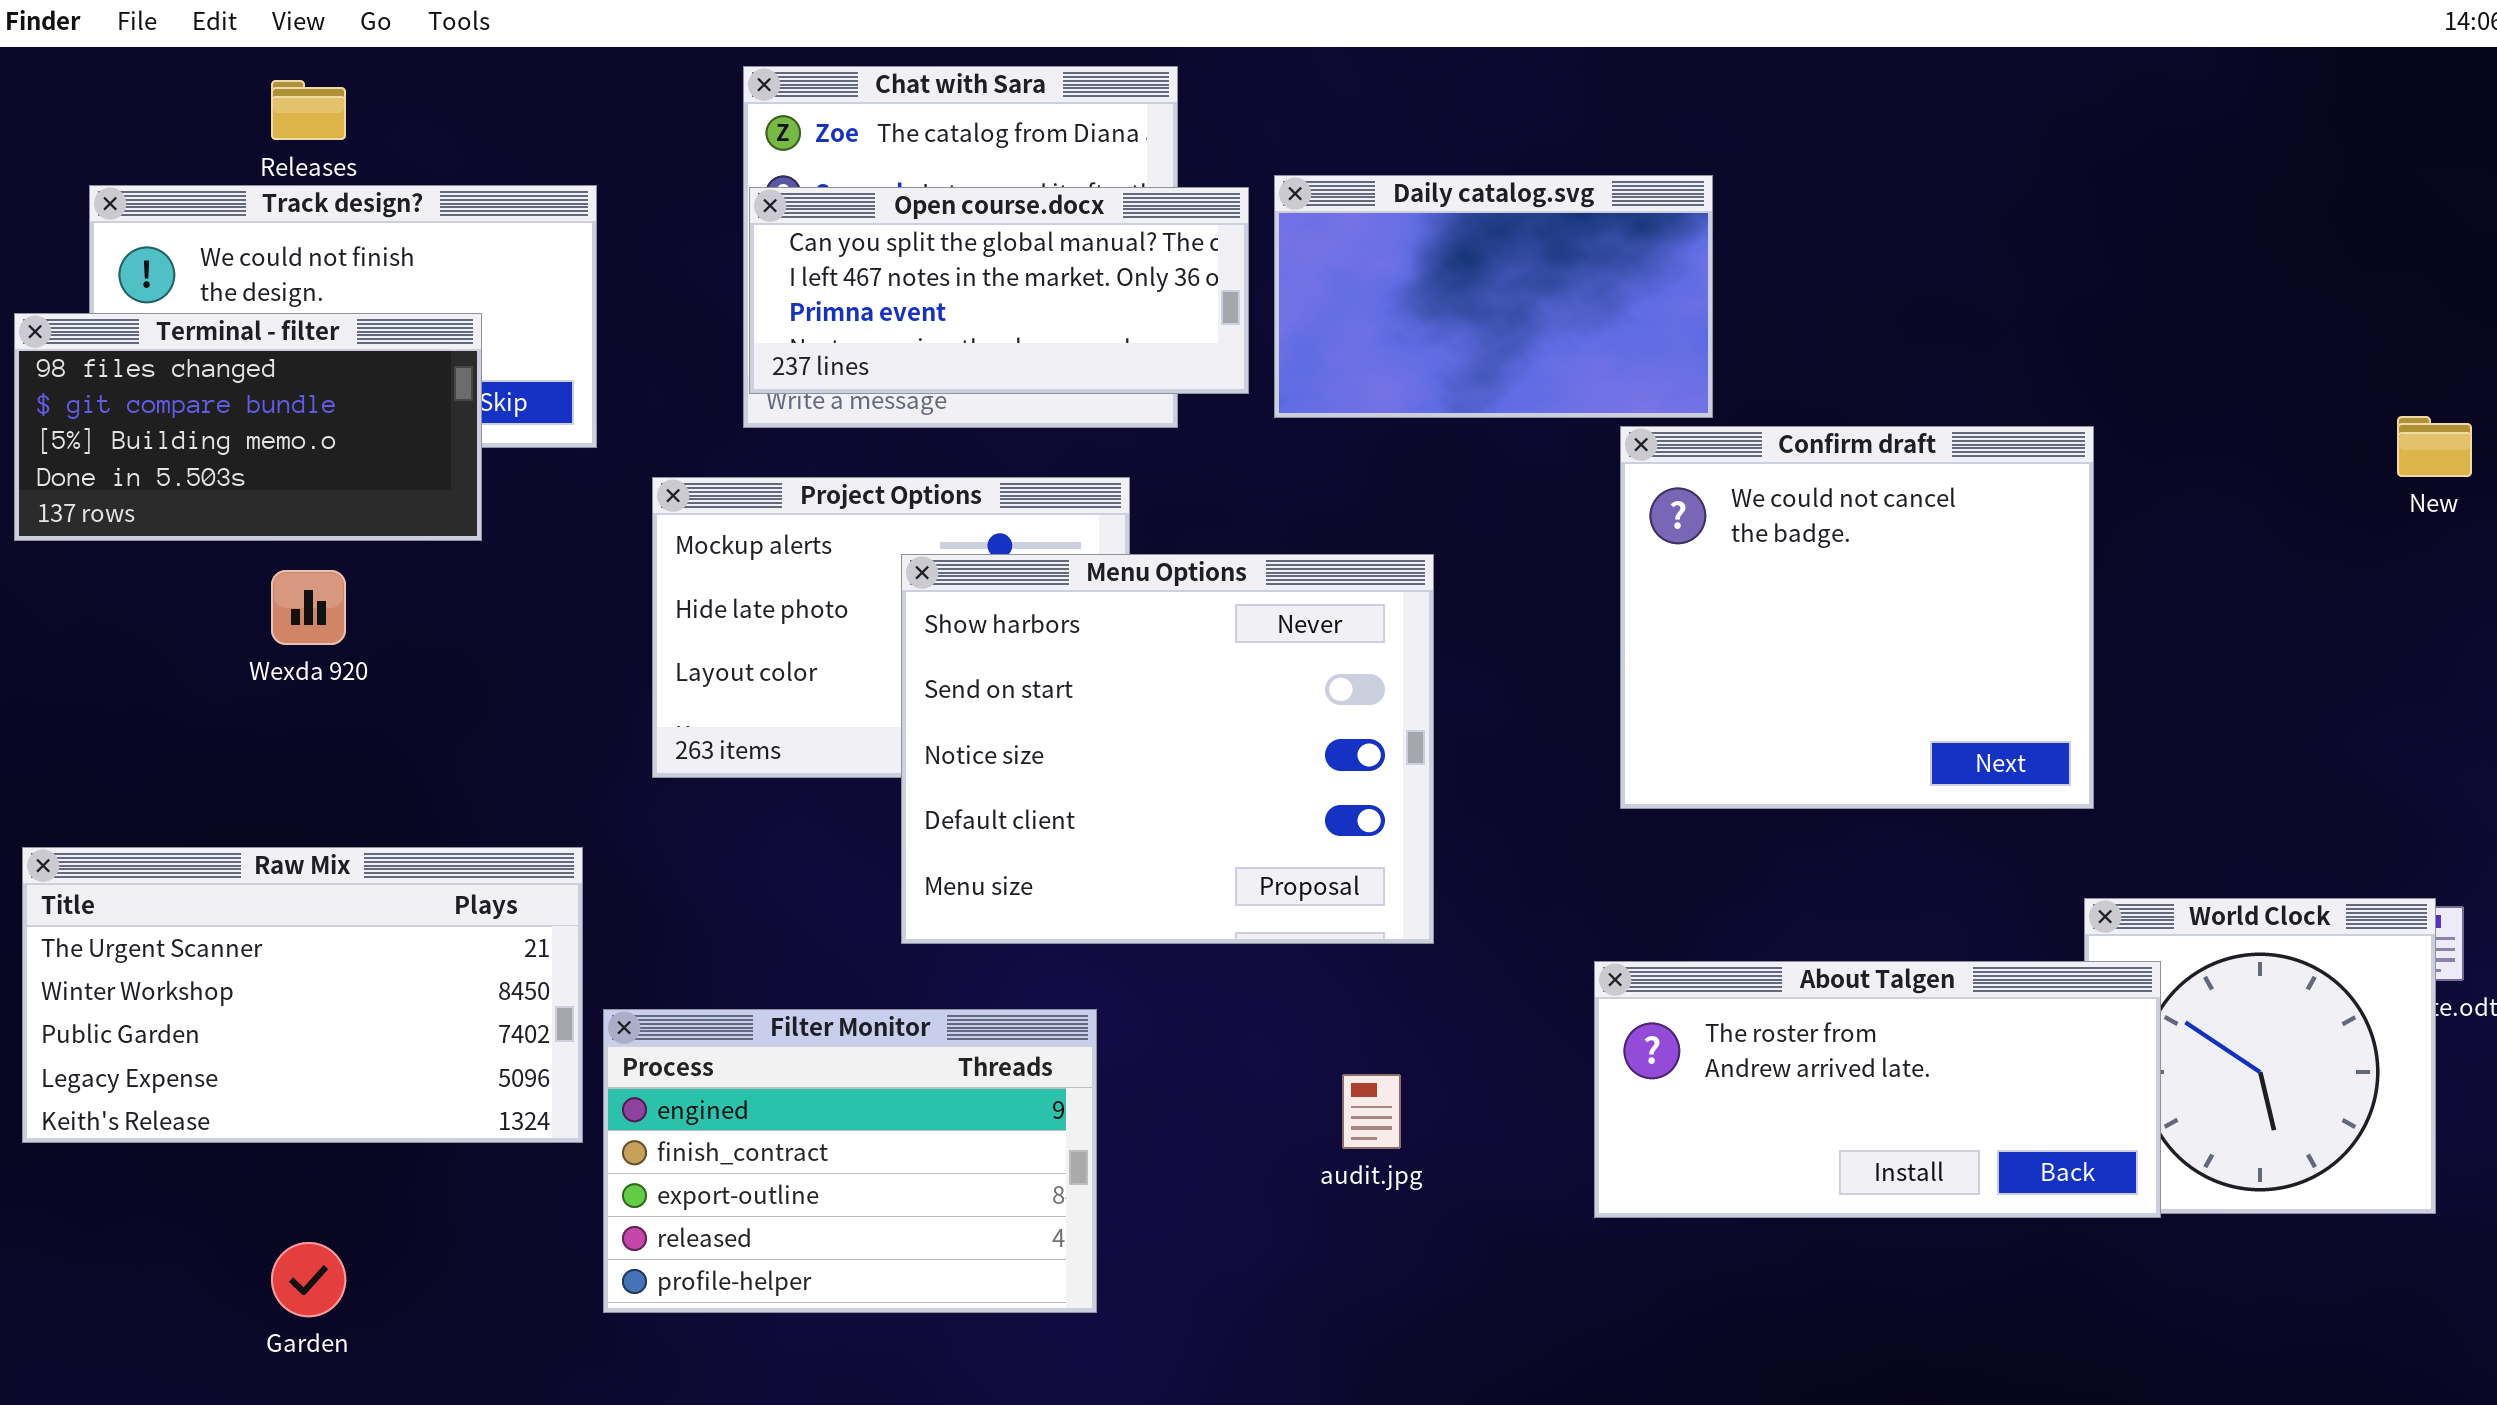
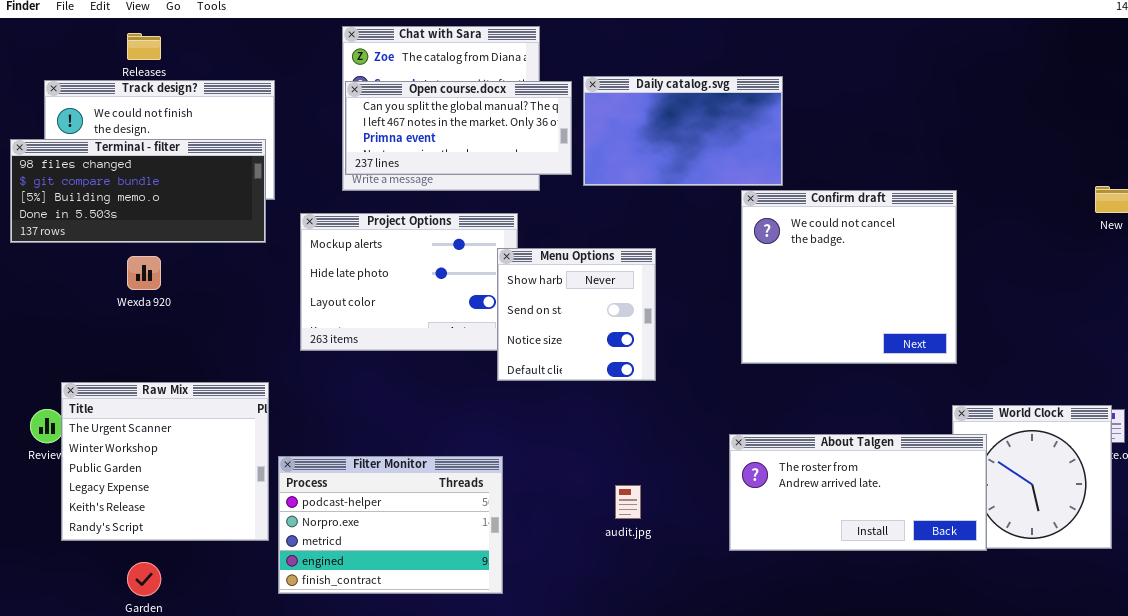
Terminal - filter: [14,313,482,541] -> [10,139,266,243], resized
Menu Options: [901,554,1434,944] -> [497,248,656,381], resized
Raw Mix: [22,847,583,1143] -> [61,382,269,541], resized
Filter Monitor: [603,1009,1097,1313] -> [278,456,503,594], scrolled up 3 rows

